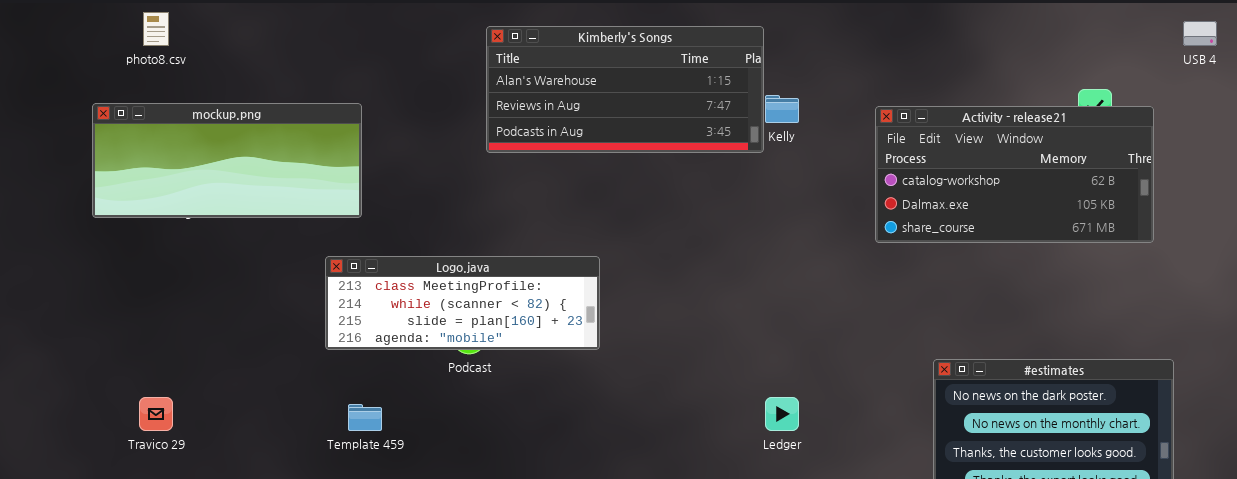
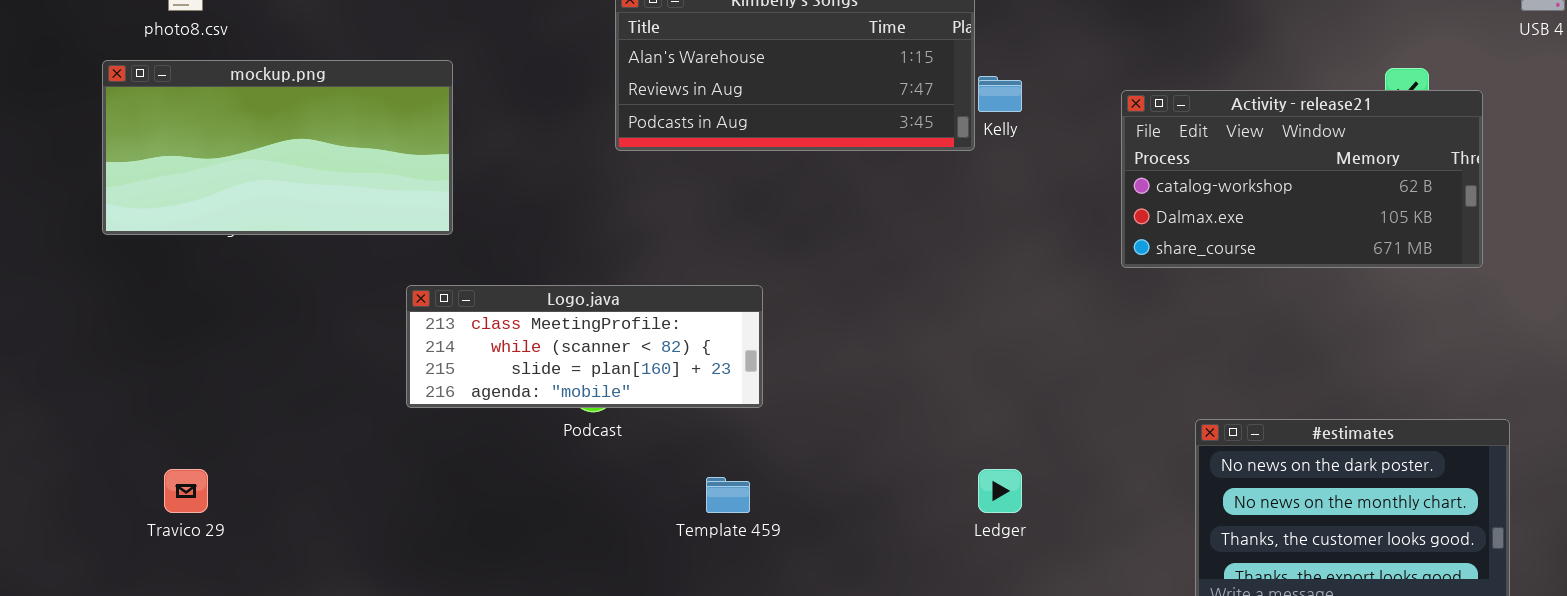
mockup.png: [92,103,362,218] -> [102,60,453,235], resized
Template 459: [348,404,382,431] -> [706,477,750,513], moved

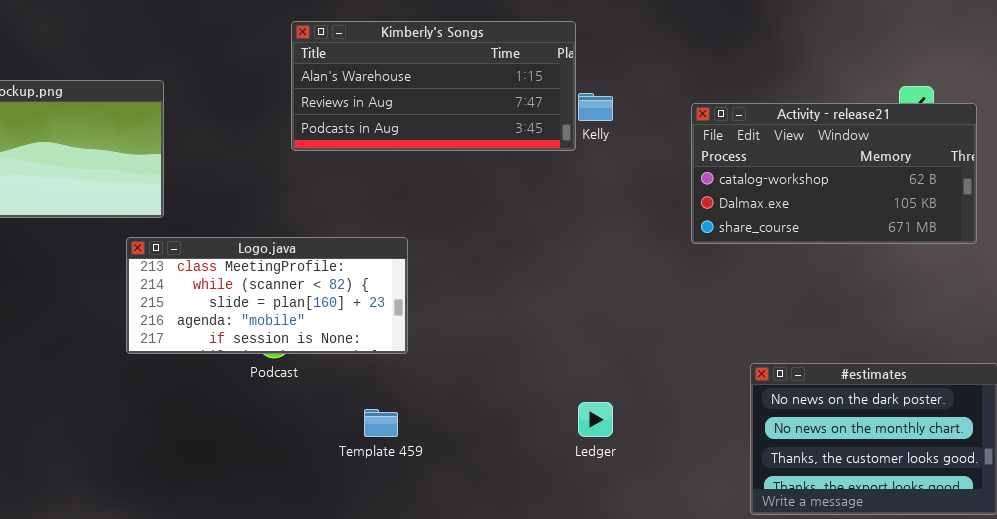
Logo.java: [406,285,763,408] -> [126,237,408,354], resized

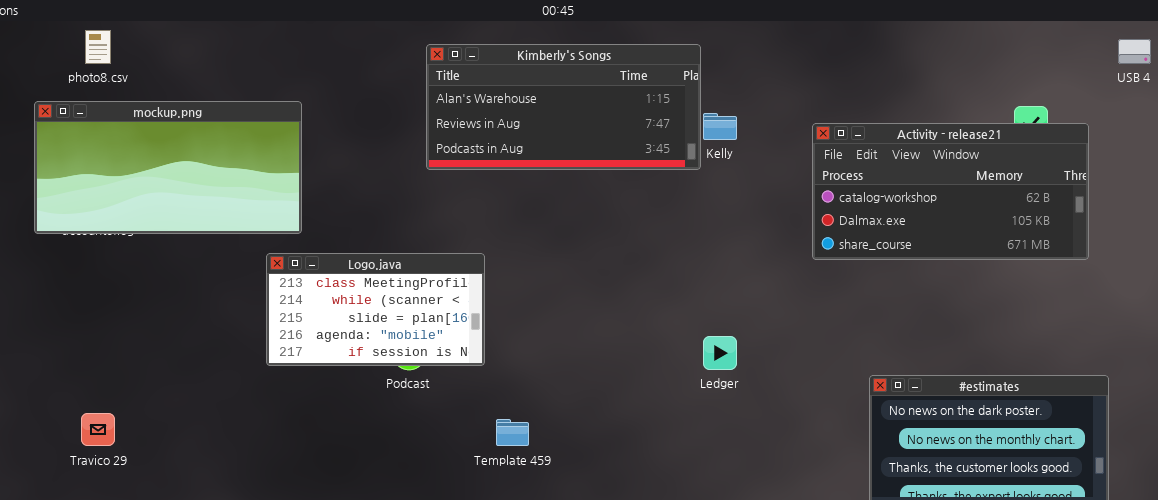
Logo.java: [126,237,408,354] -> [266,253,485,366], resized
Ledger: [578,402,613,437] -> [703,336,737,370], moved

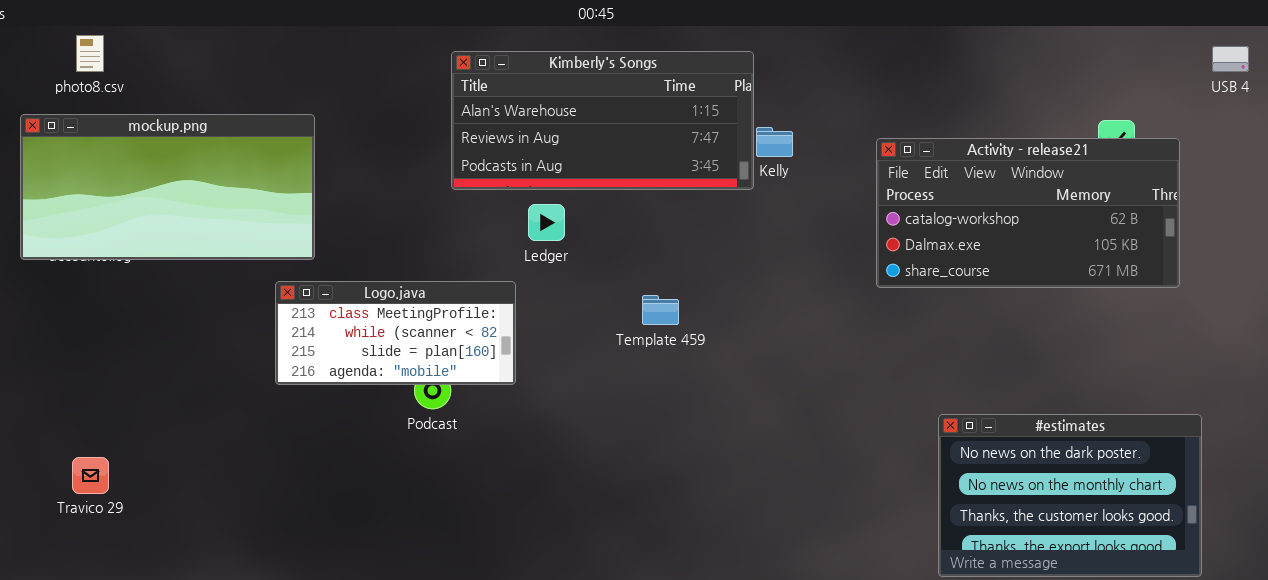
Logo.java: [266,253,485,366] -> [275,281,516,385], resized
Ledger: [703,336,737,370] -> [528,204,565,241], moved
Template 459: [496,419,529,446] -> [642,295,679,325], moved

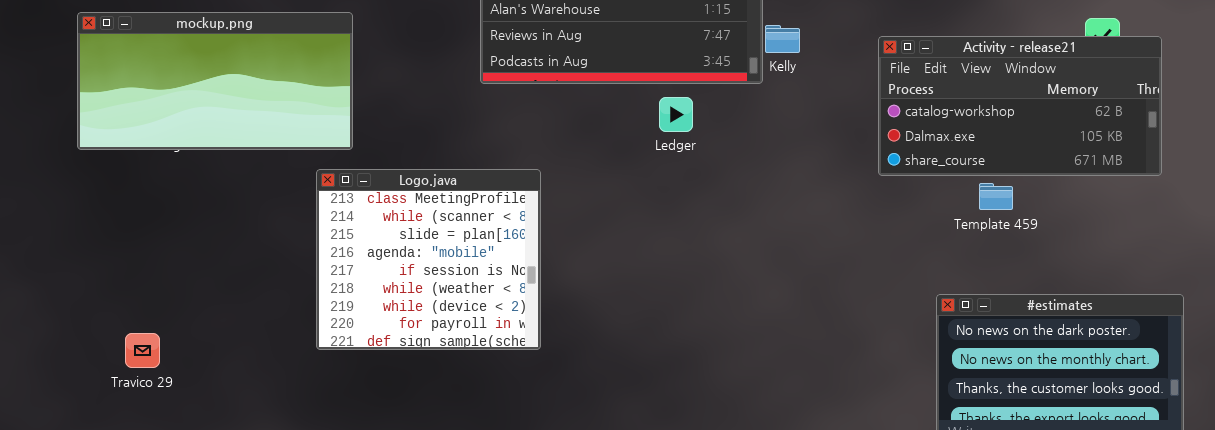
Ledger: [528,204,565,241] -> [659,97,693,132], moved
Logo.java: [275,281,516,385] -> [316,169,541,350], resized
Template 459: [642,295,679,325] -> [979,183,1013,210], moved

